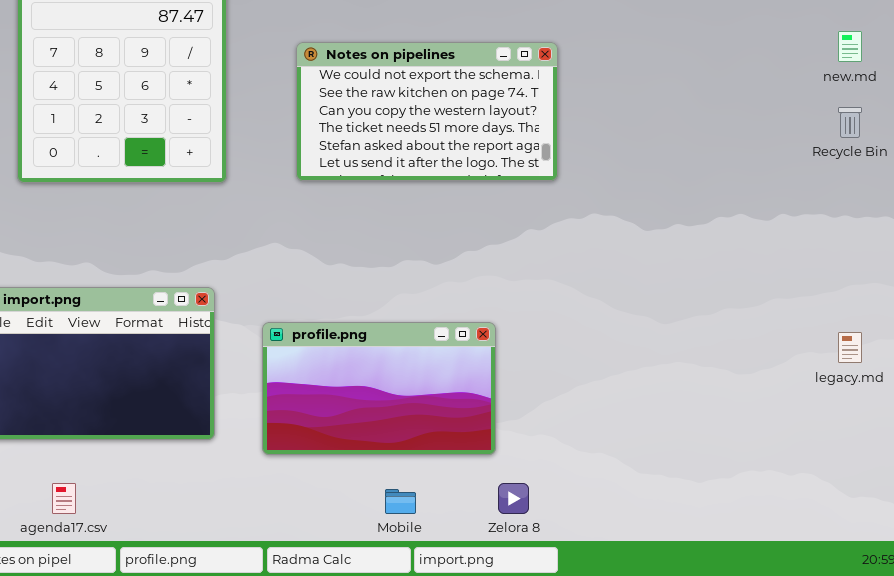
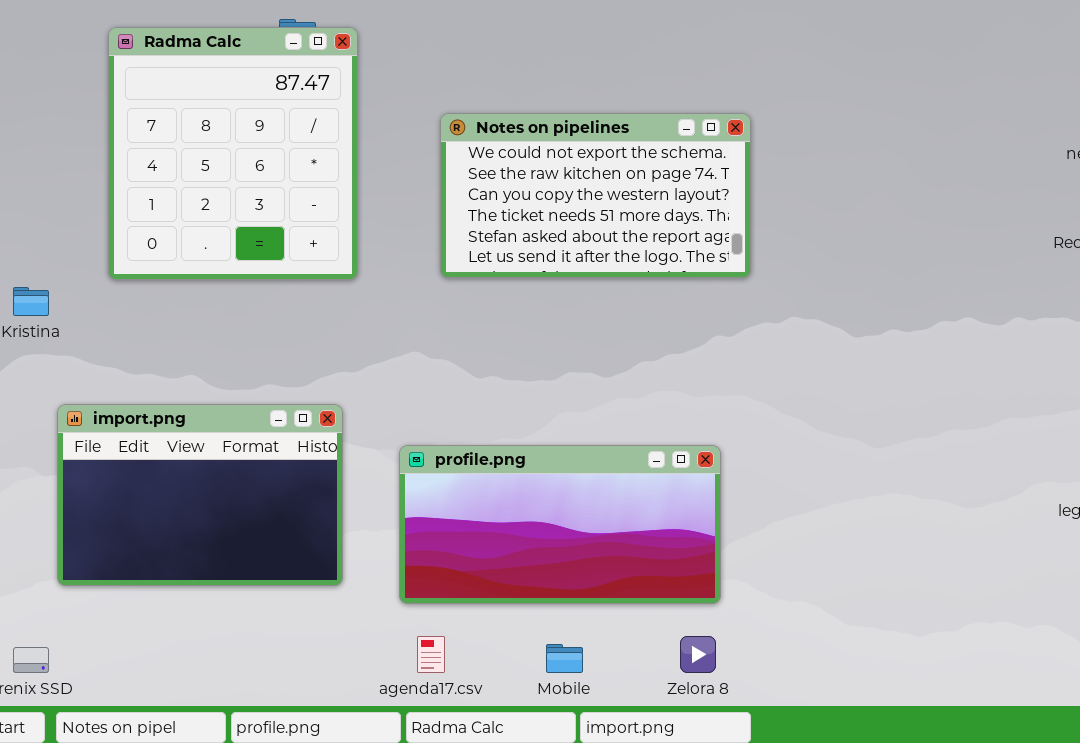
profile.png: [262,322,496,455] -> [399,445,721,604], resized
agenda17.csv: [52,483,76,514] -> [417,636,445,673], moved

